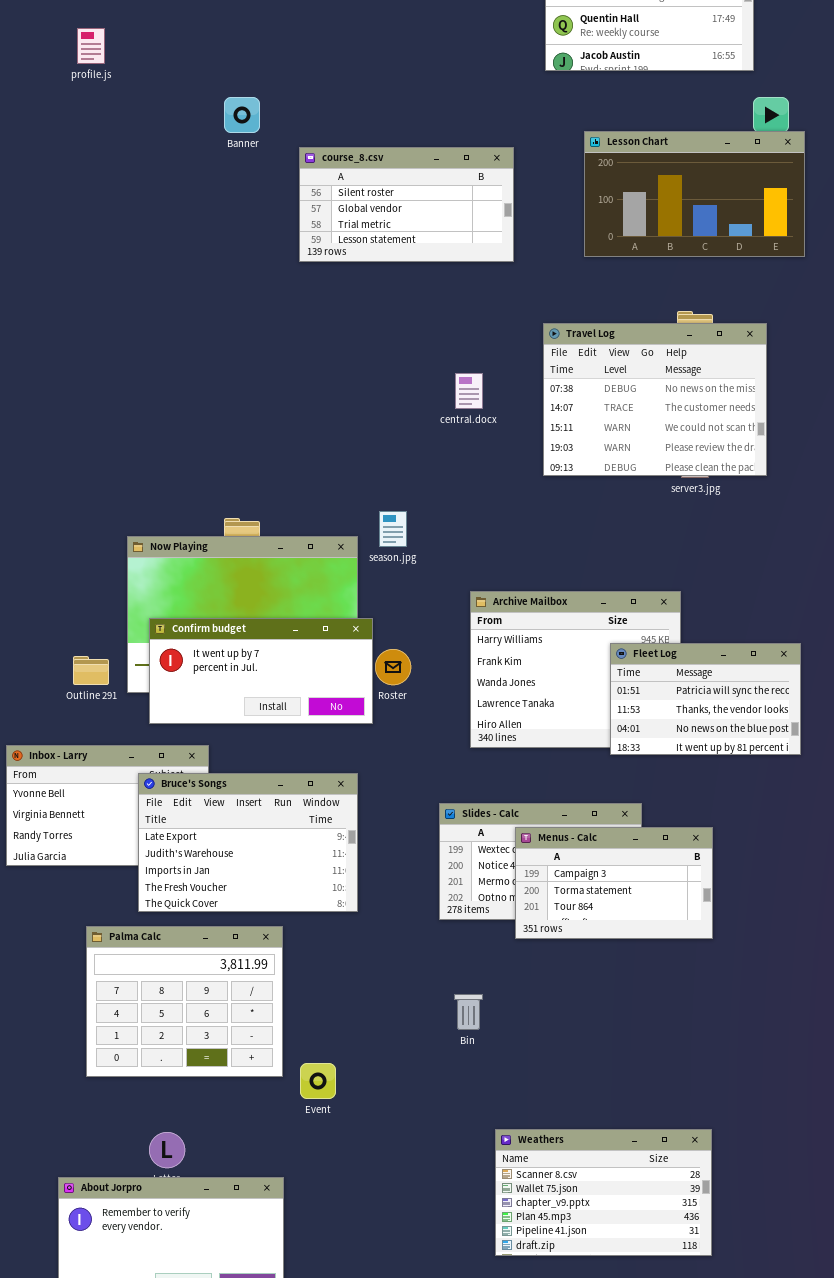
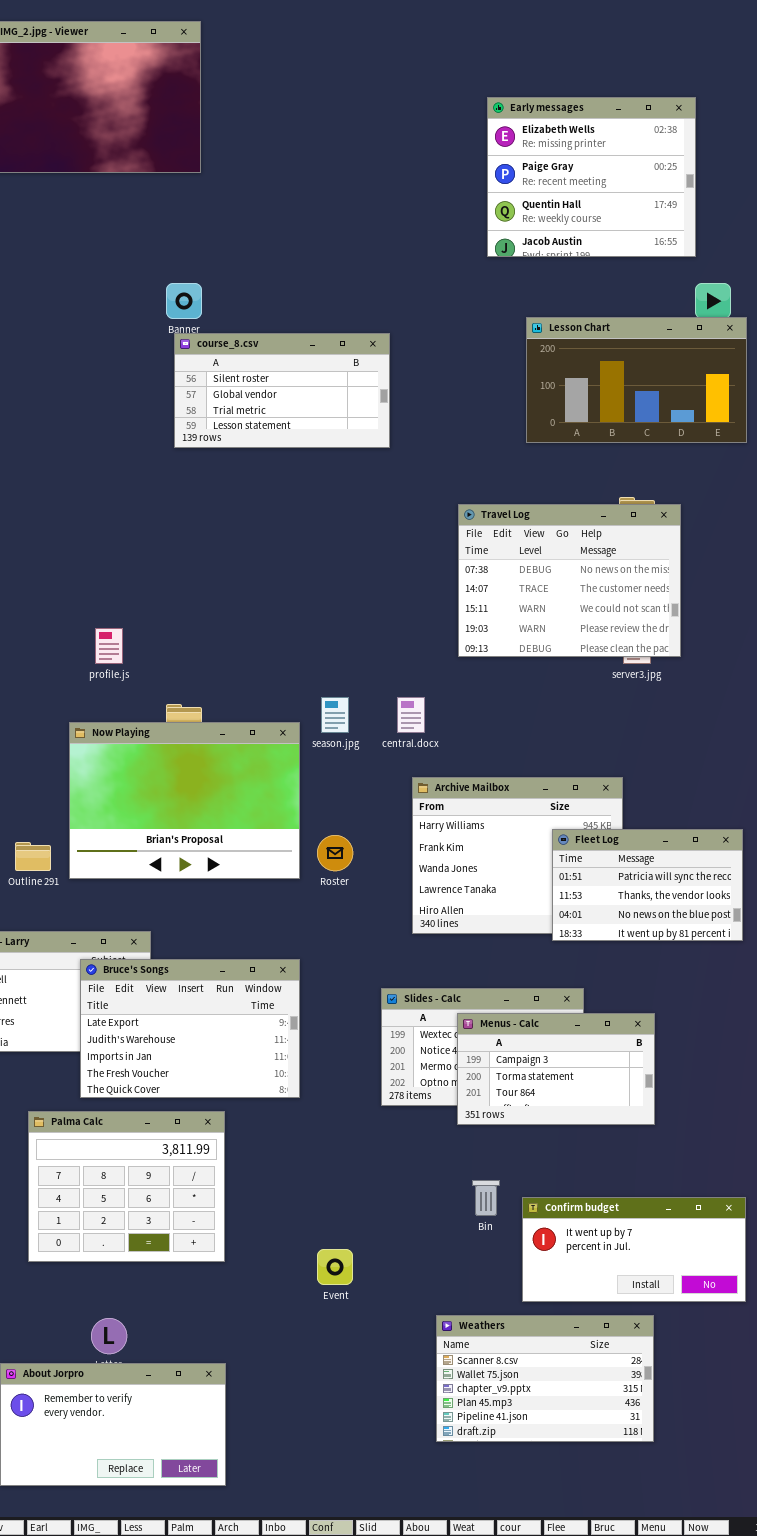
profile.js: [77,28,105,64] -> [95,628,123,664], moved
course_8.csv: [299,147,514,262] -> [174,333,390,448], moved
Travel Log: [543,323,767,476] -> [458,504,681,657], moved
central.docx: [455,373,483,409] -> [397,697,425,733], moved
Confirm budget: [149,618,373,724] -> [522,1197,746,1302], moved
Bin: [454,994,483,1030] -> [472,1180,500,1216], moved
Event: [300,1063,336,1099] -> [317,1249,353,1285], moved

